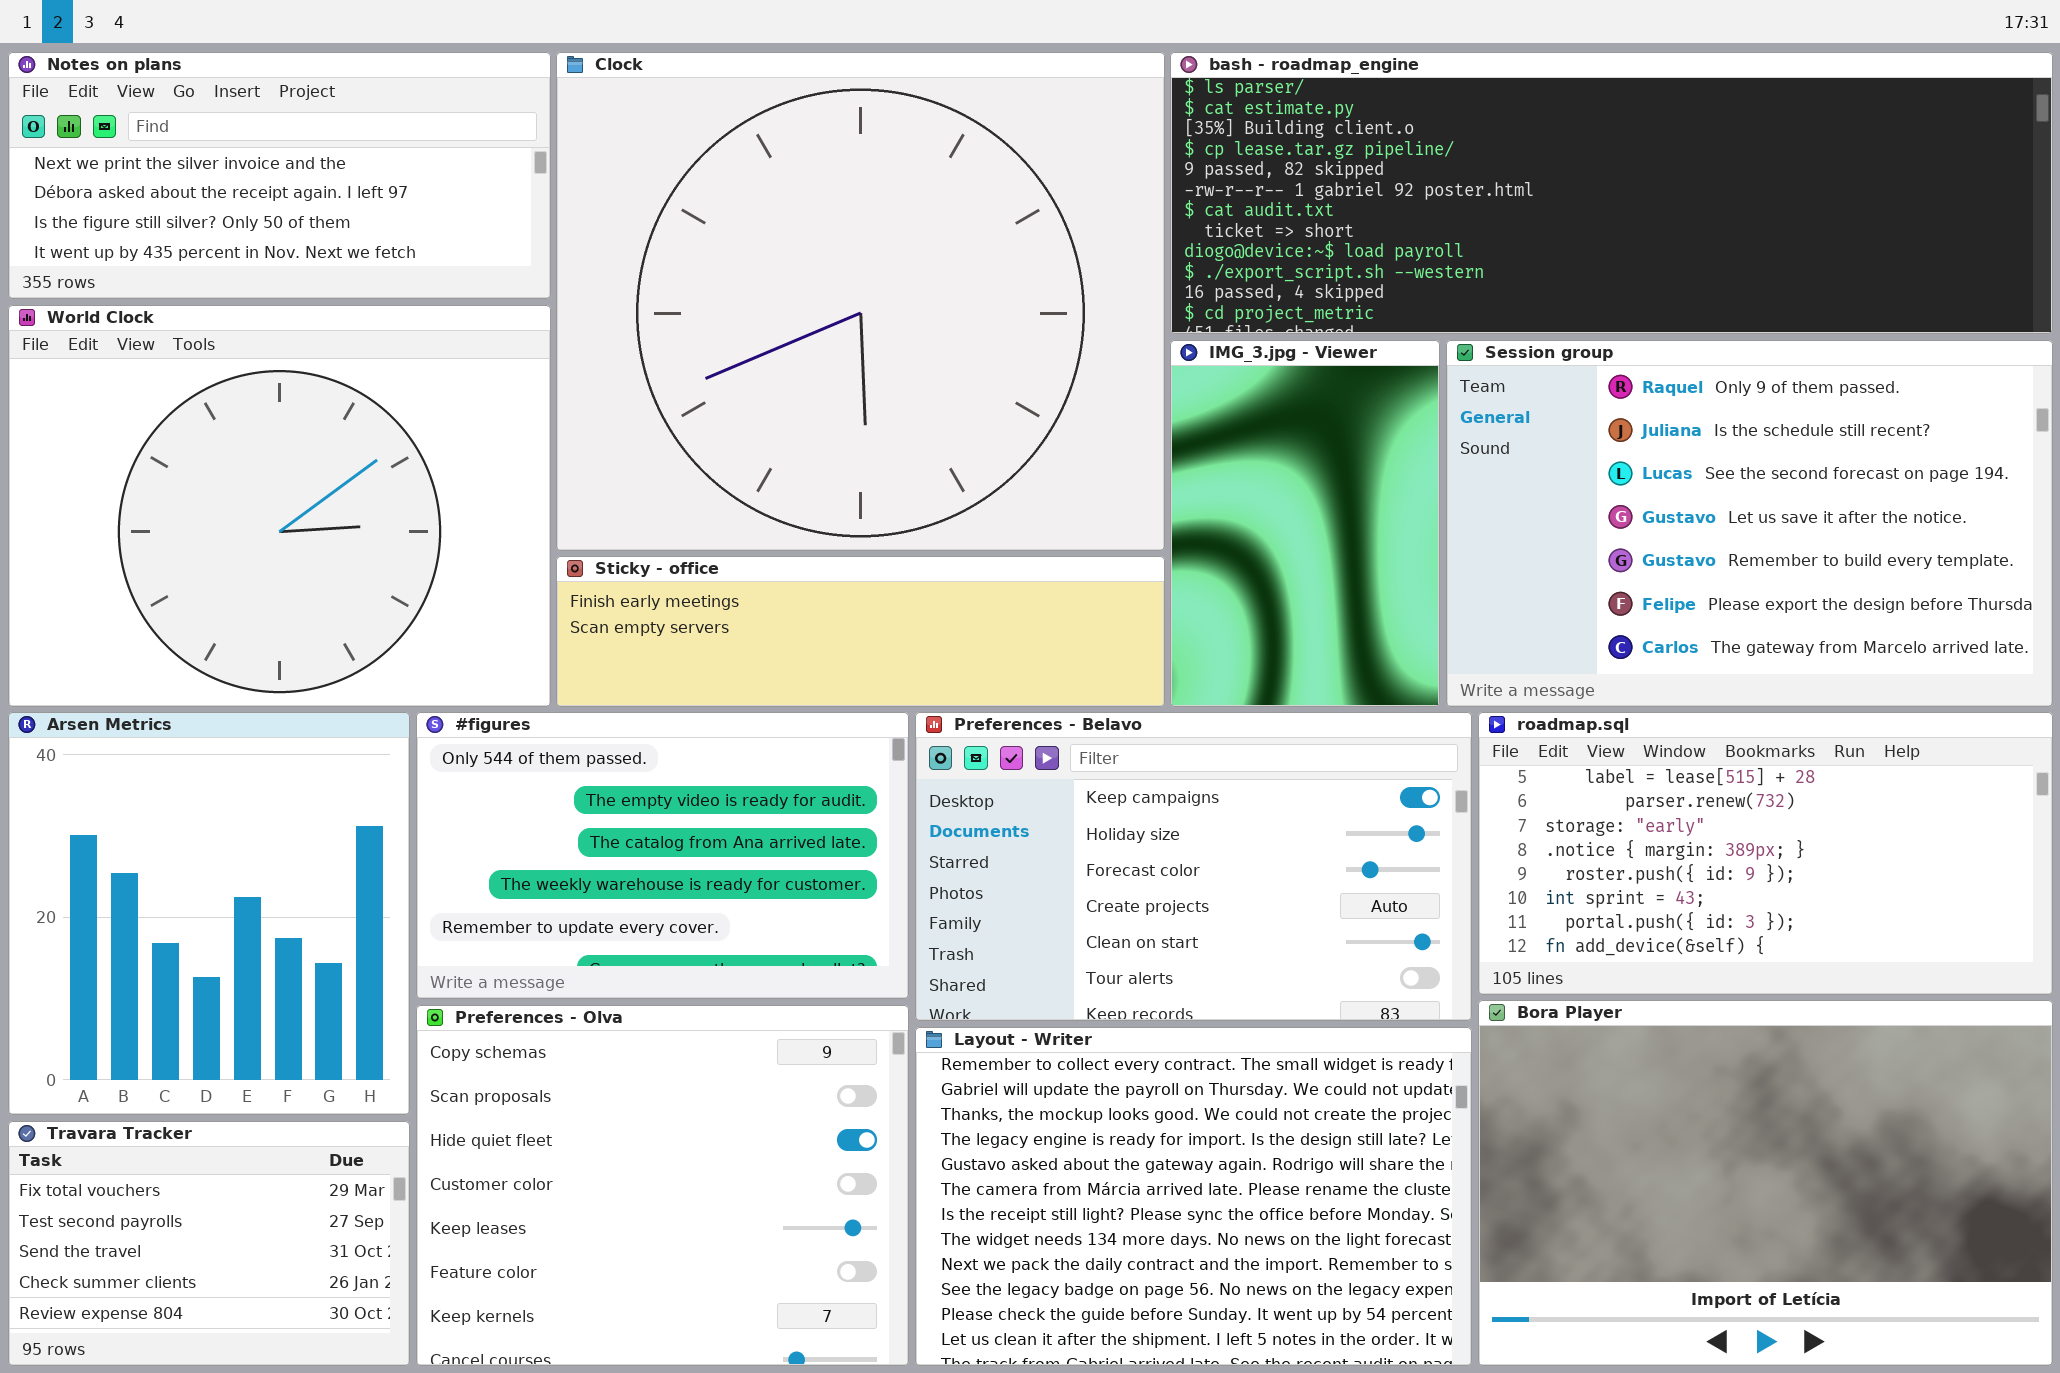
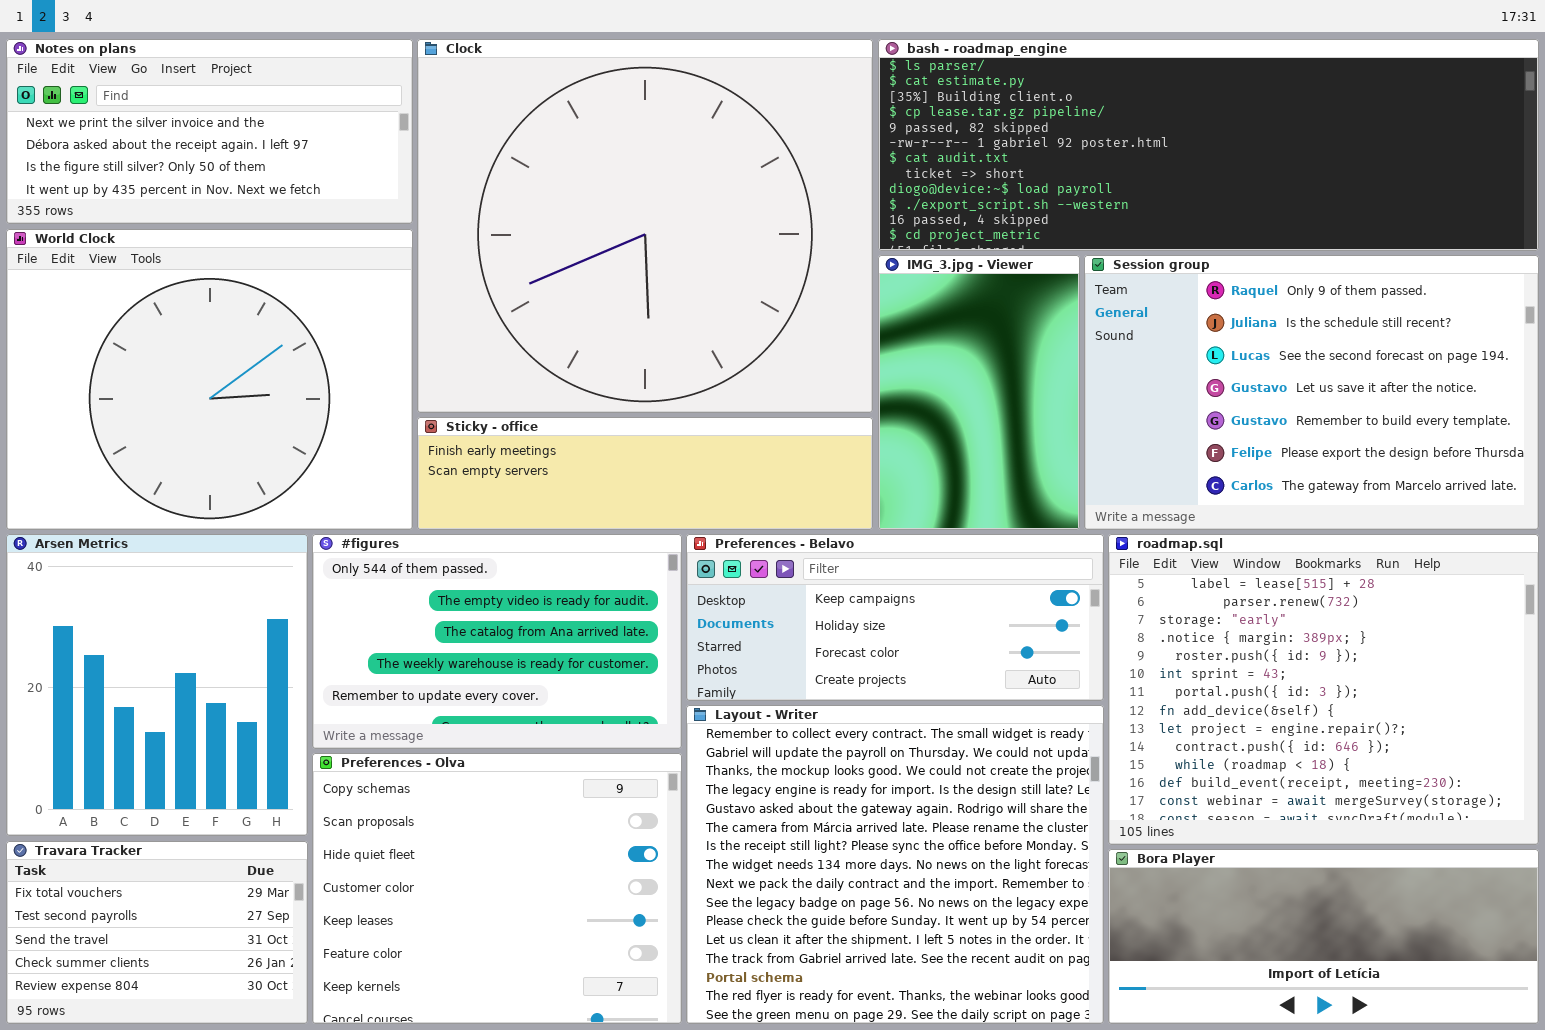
Preferences - Belavo: [915,712,1472,1021] -> [686,534,1104,701], resized
roadmap.sql: [1478,712,2053,995] -> [1108,534,1539,845], resized
Bora Player: [1478,1000,2053,1366] -> [1108,849,1539,1024], resized
Layout - Writer: [915,1027,1472,1366] -> [686,705,1104,1024], resized

